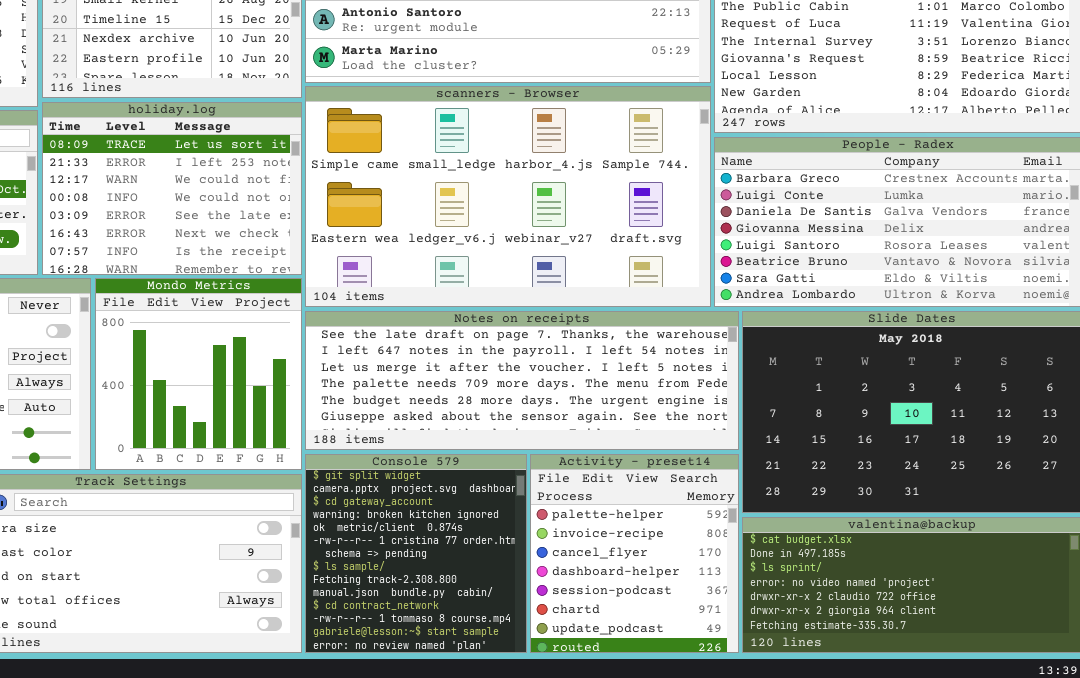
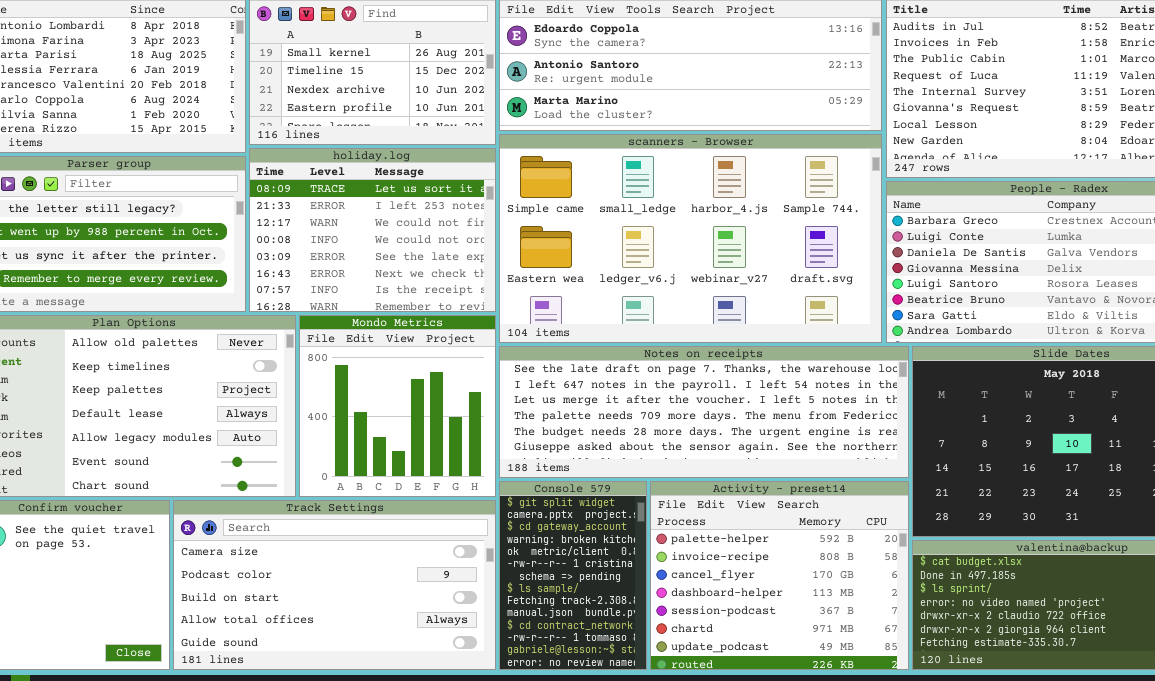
Console 579: [305,454,527,653] -> [499,481,647,670], resized
Activity - preset14: [530,454,739,653] -> [650,481,909,670], resized

